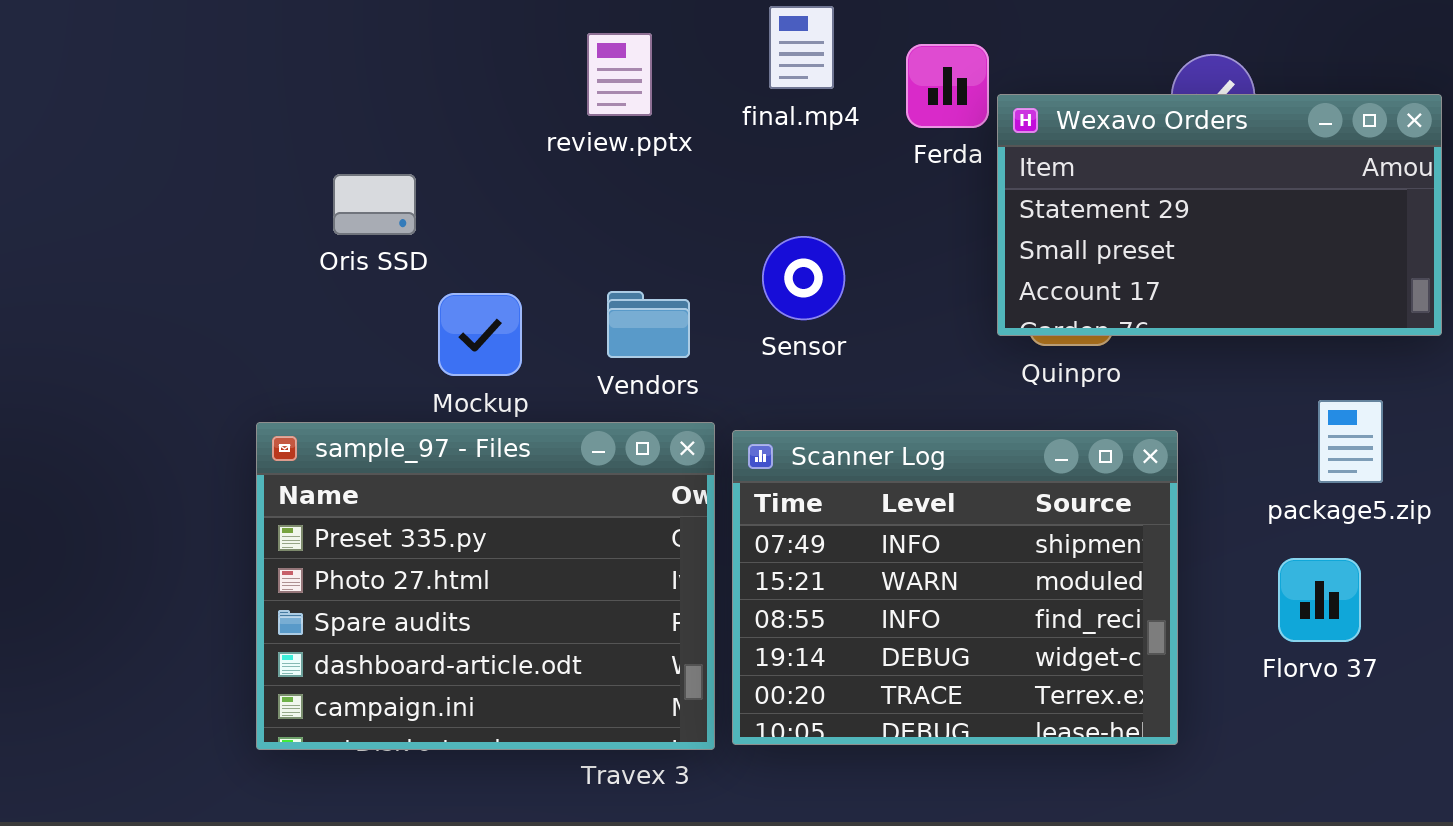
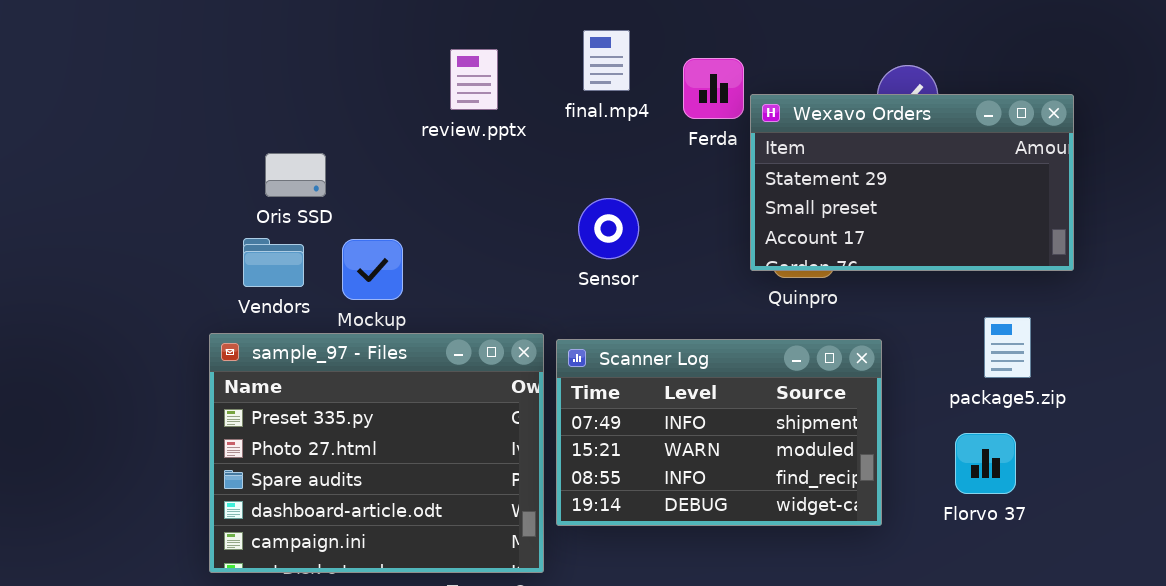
Vendors: [607,291,690,358] -> [243,238,304,287], moved
Scanner Log: [732,430,1178,745] -> [556,339,882,526], resized

